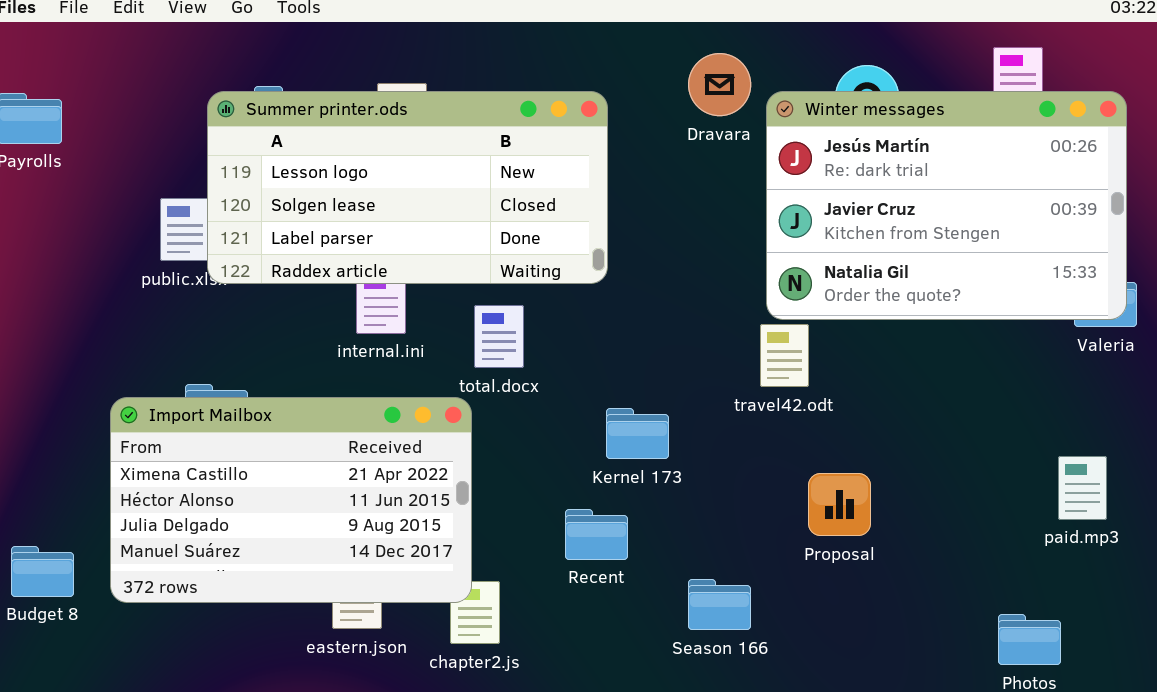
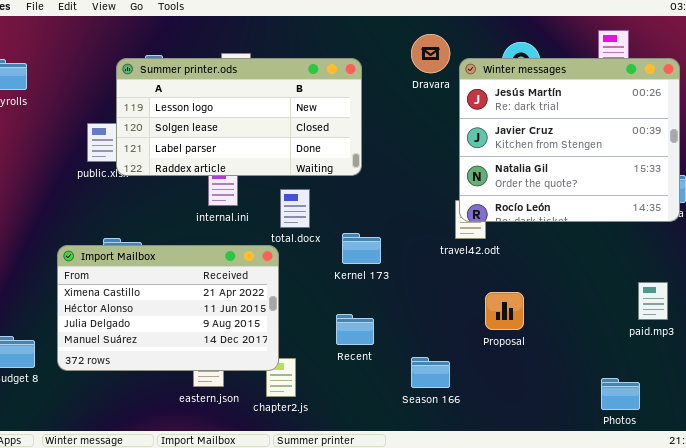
Winter messages: [766,91,1127,320] -> [459,58,680,222], resized
Kernel 173: [606,408,669,459] -> [342,233,381,264], moved

